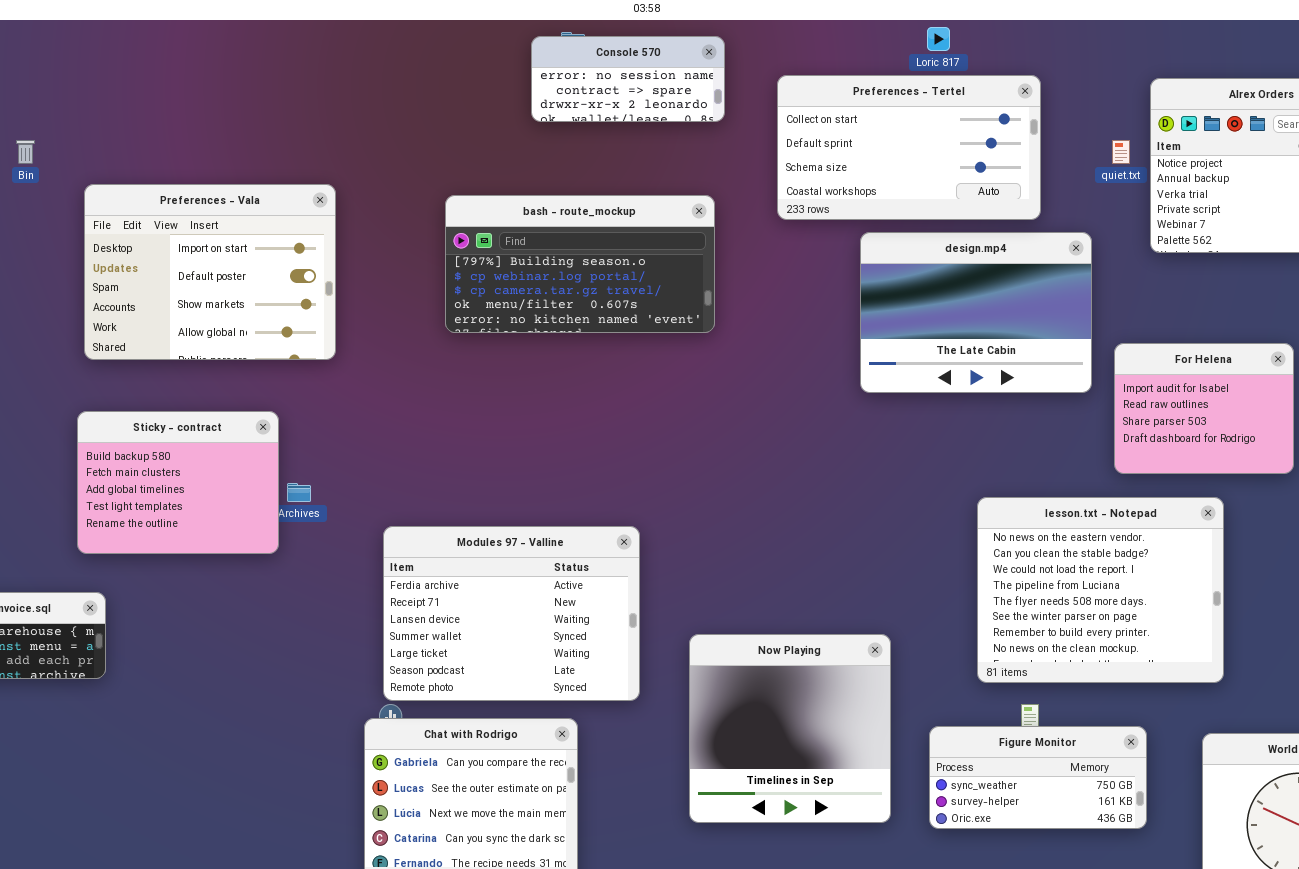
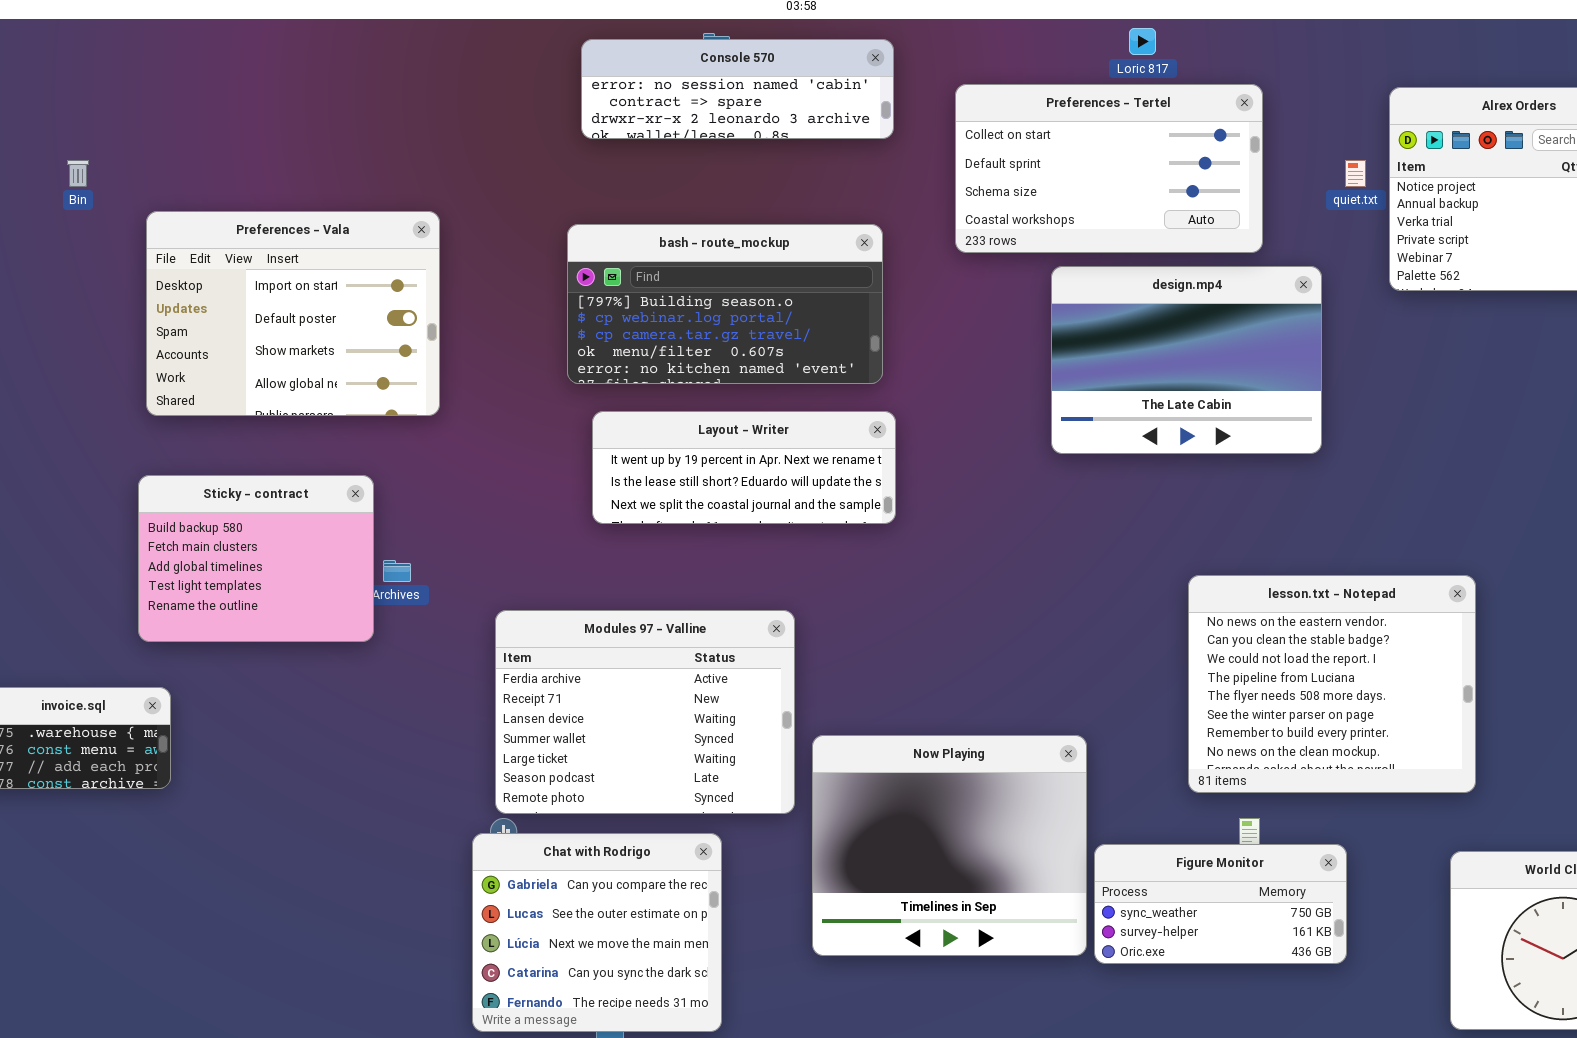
Console 570: [531,36,725,122] -> [581,39,894,139], resized
For Helena: [1114,343,1294,474] -> none, closed
Layout - Writer: none -> [592,411,896,524], opened
Now Playing: [689,634,891,823] -> [812,735,1087,956], resized
Figure Monitor: [929,726,1147,829] -> [1094,844,1347,964], moved

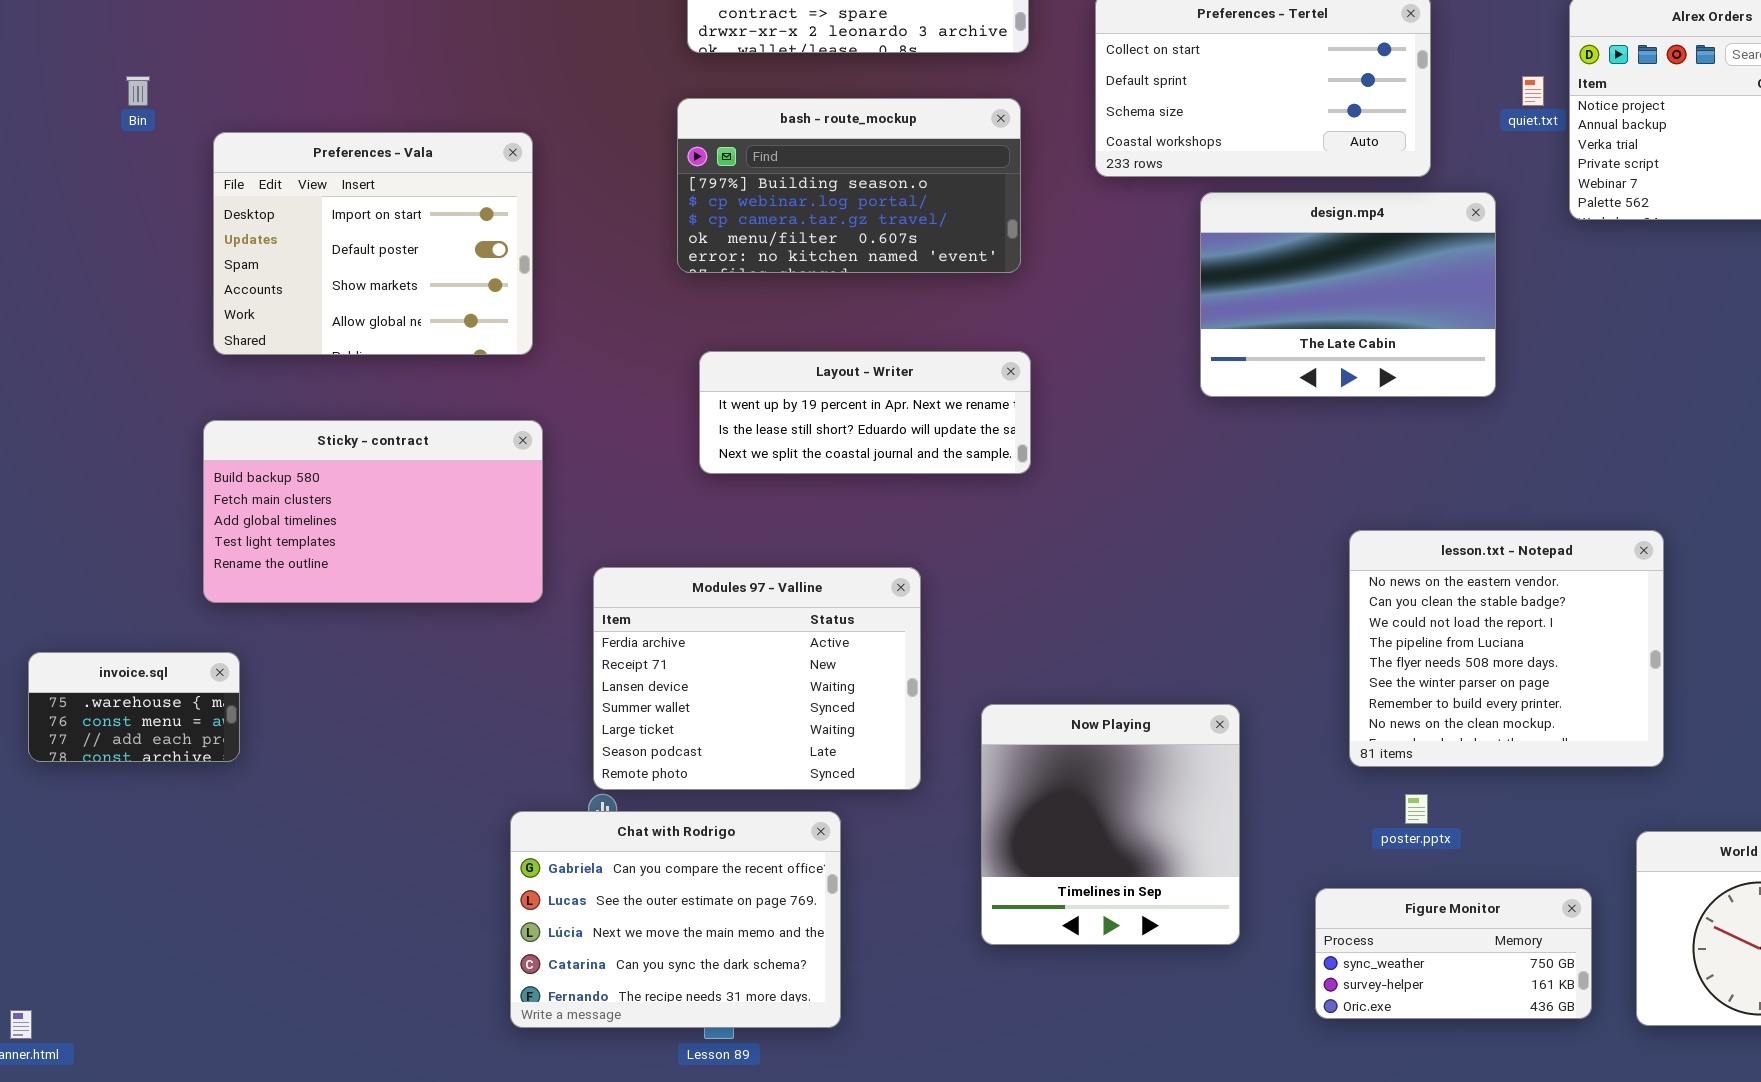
bash - route_mockup: [567,224,883,384] -> [677,98,1021,273], moved
Sticky - contract: [138,475,374,642] -> [203,420,543,603], resized
Now Playing: [812,735,1087,956] -> [981,704,1240,945], resized
Chat with Rodrigo: [472,833,722,1032] -> [510,811,841,1028], resized
Figure Monitor: [1094,844,1347,964] -> [1315,888,1592,1019], moved

